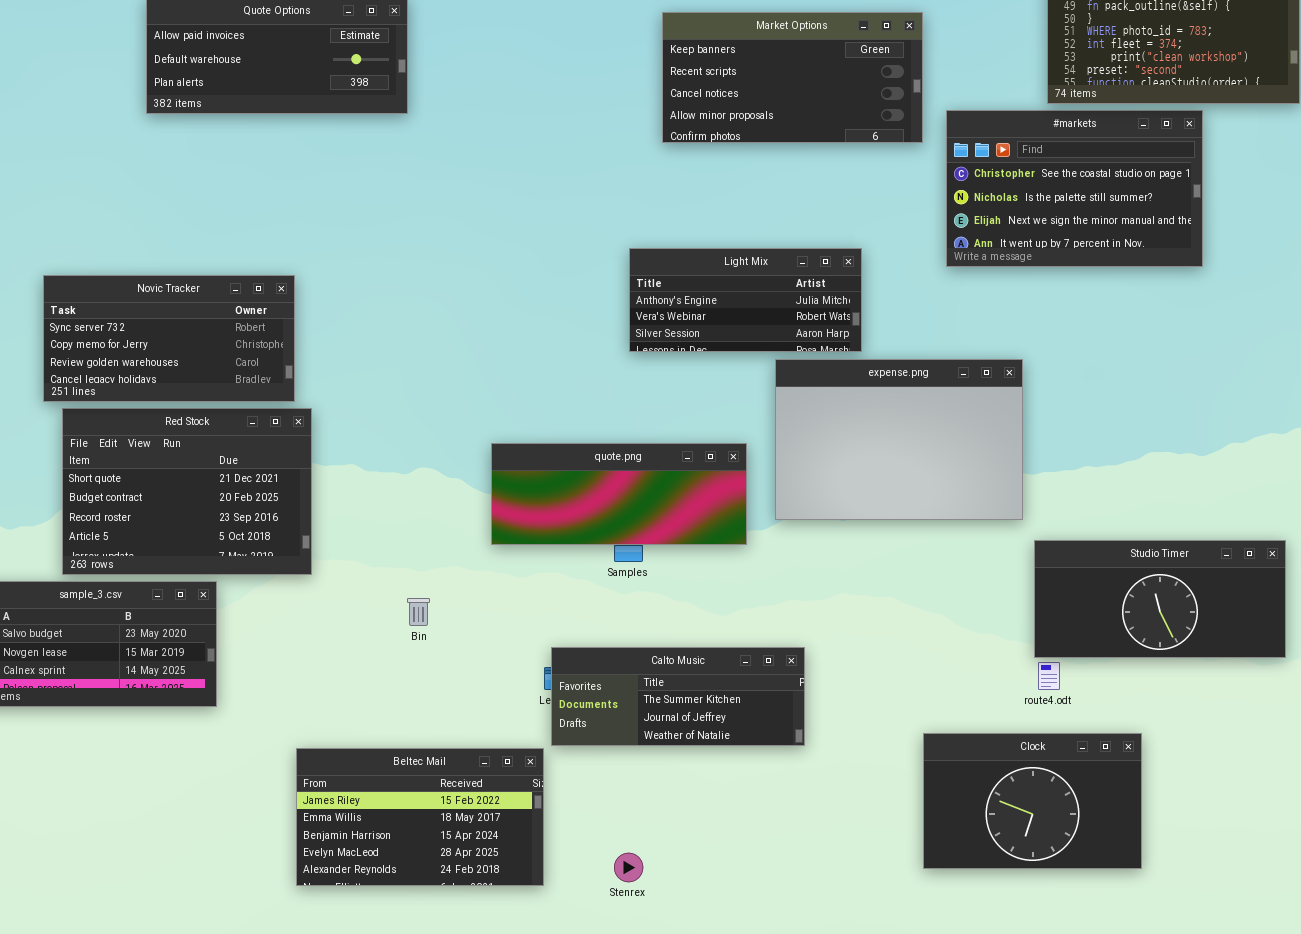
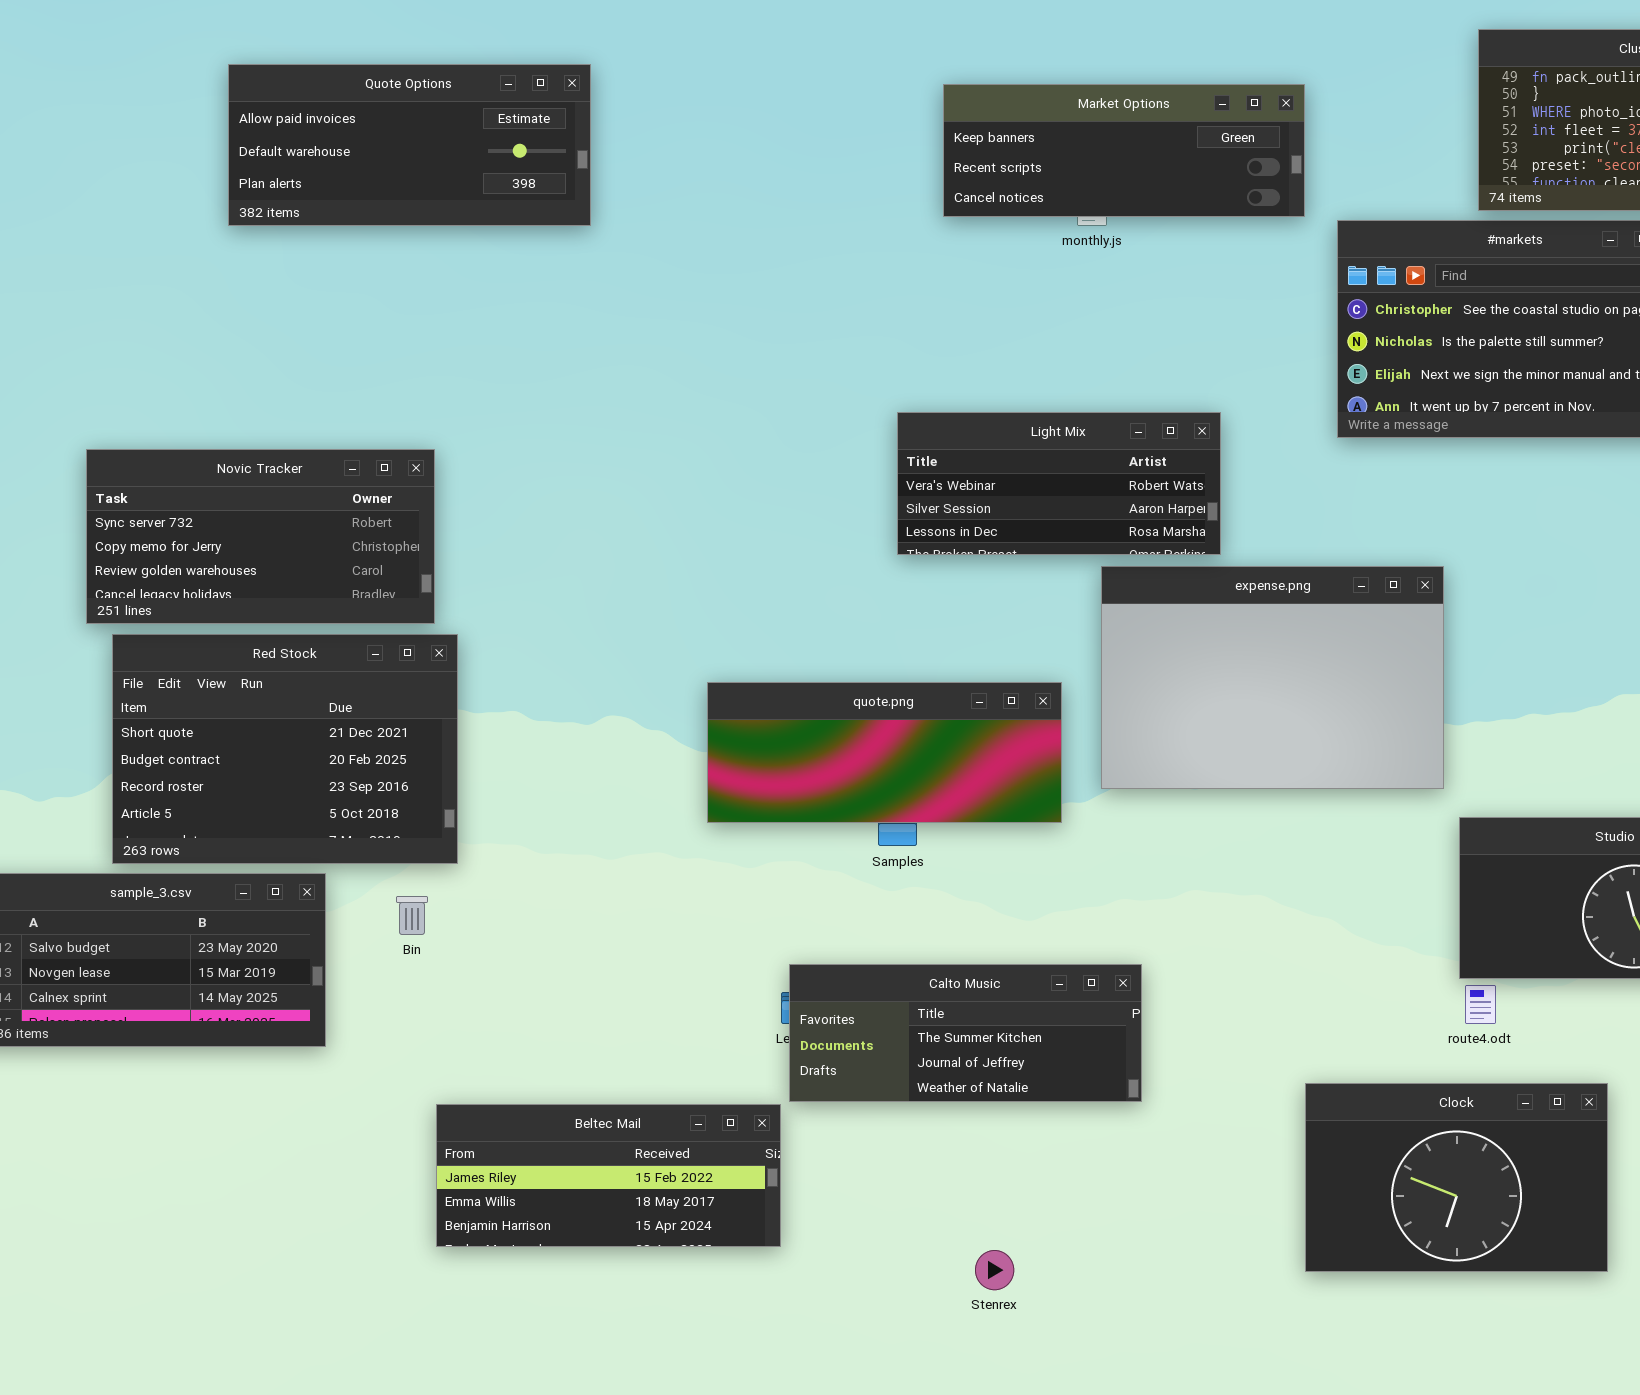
Market Options: [662,12,923,143] -> [943,84,1305,217], resized
Light Mix: [629,248,862,352] -> [897,412,1221,555], scrolled down 1 row
Bin: [407,598,430,626] -> [396,896,428,935], moved
Beltec Mail: [296,748,544,886] -> [436,1104,781,1247], resized
Stenrex: [614,853,643,882] -> [975,1250,1014,1290], moved

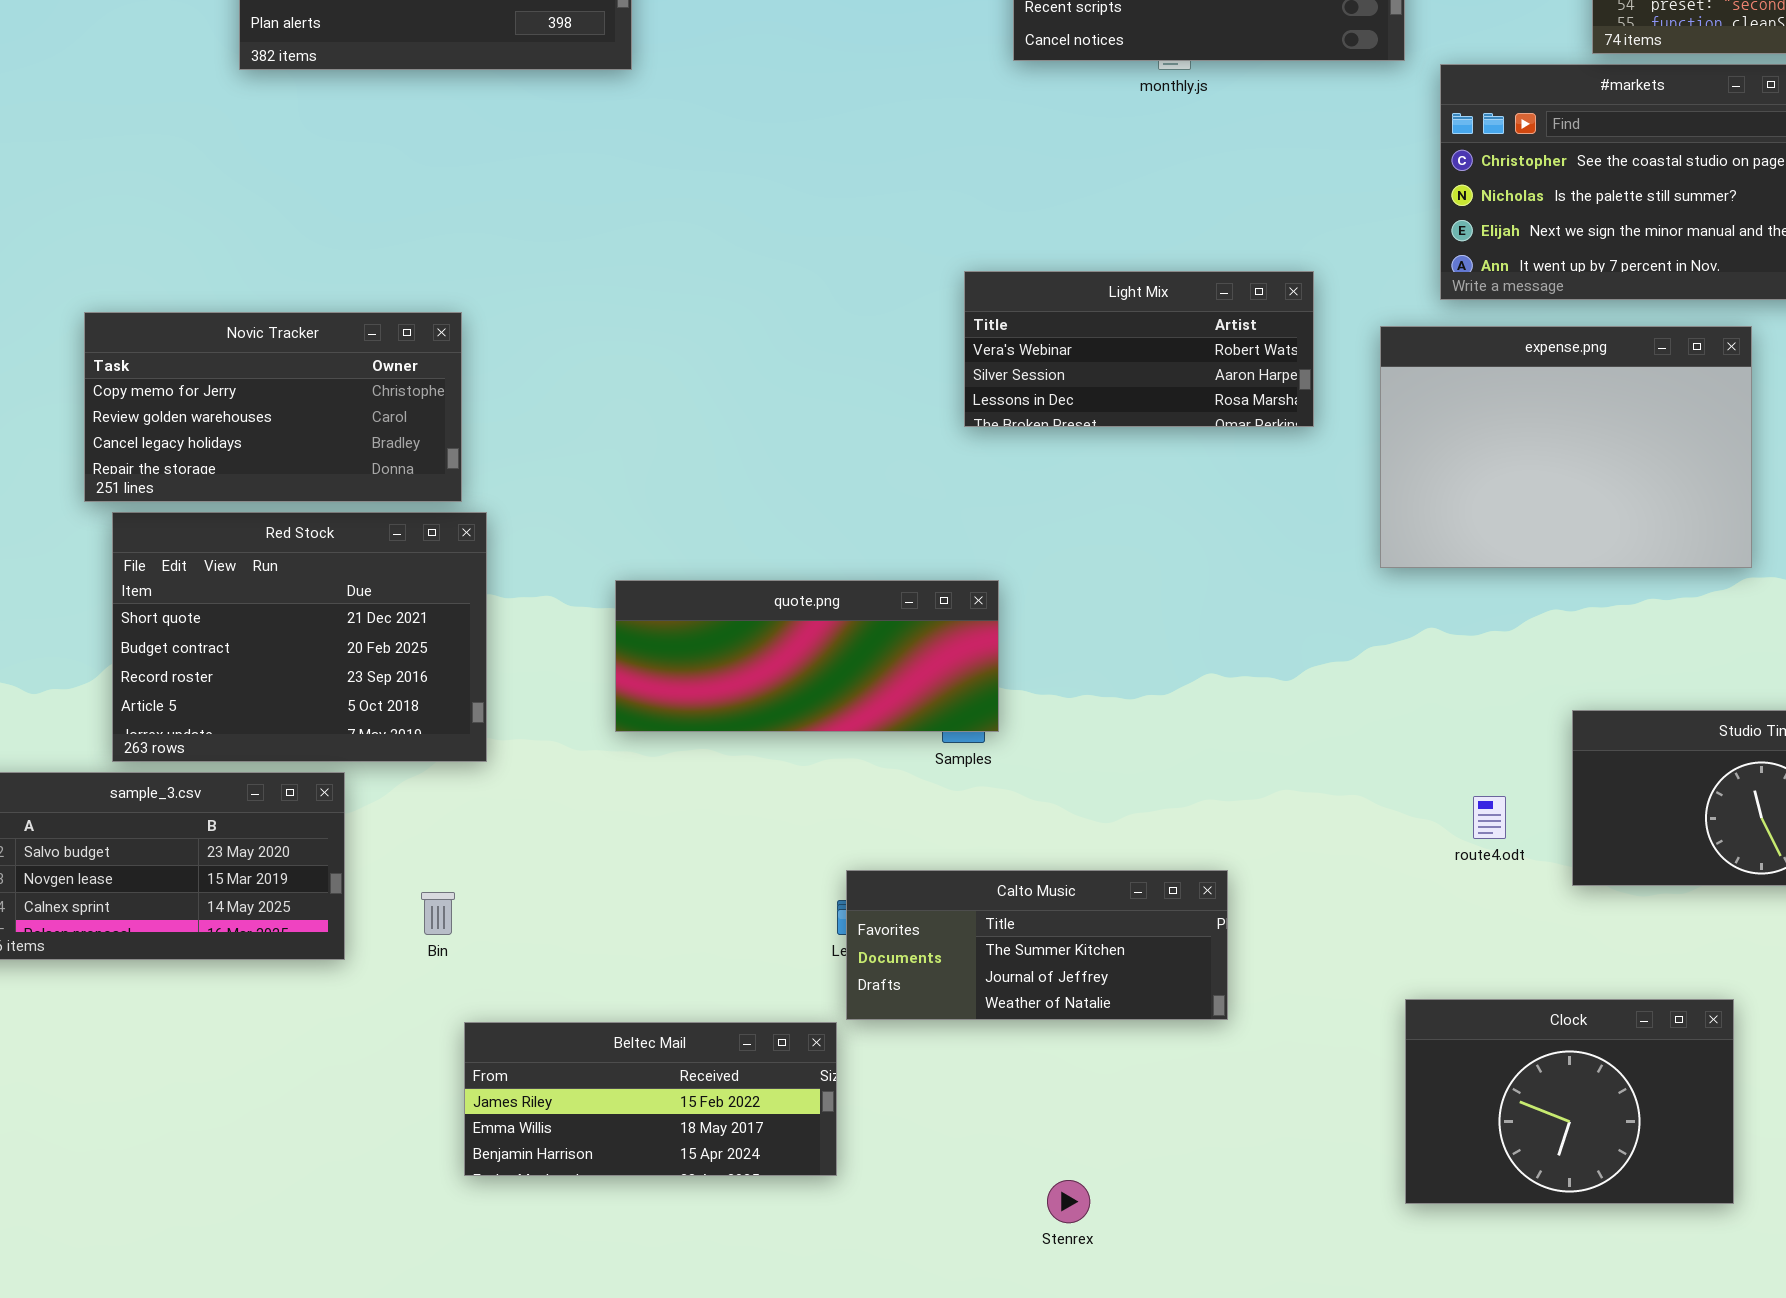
Novic Tracker: [86,449,435,624] -> [84,312,462,502], scrolled down 1 row
expense.png: [1101,566,1444,789] -> [1380,326,1752,568], moved
quote.png: [707,682,1062,823] -> [615,580,999,732], moved
Bin: [396,896,428,935] -> [421,892,455,935], moved
route4.odt: [1465,985,1496,1024] -> [1473,796,1506,839], moved

